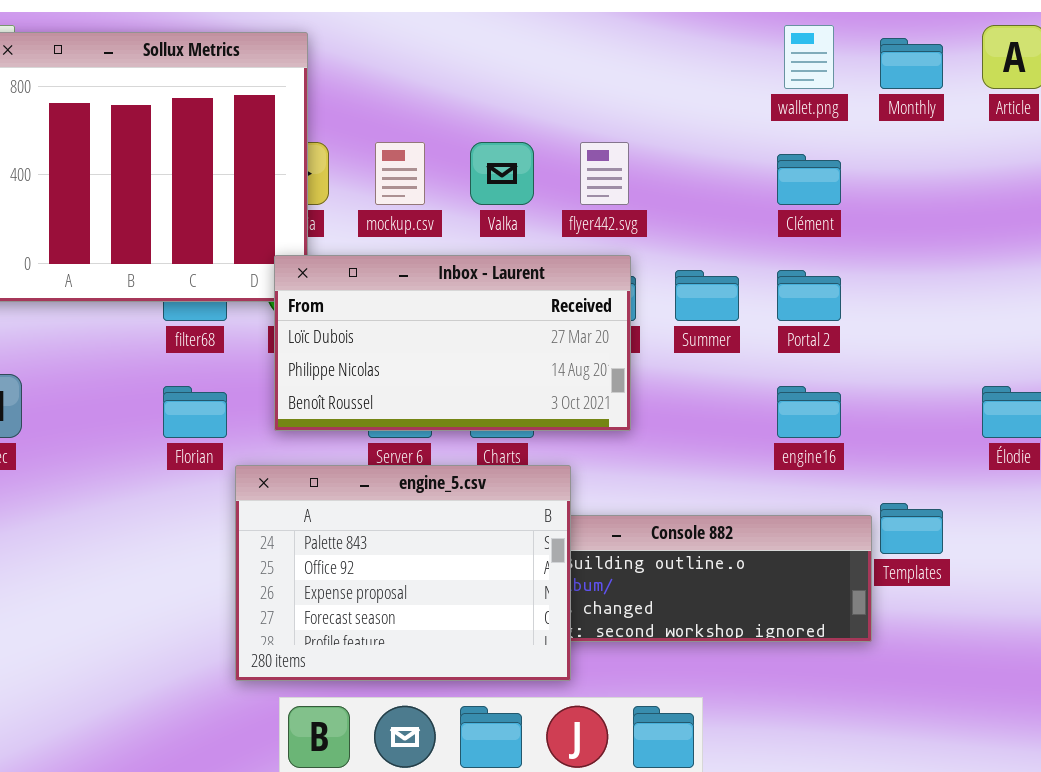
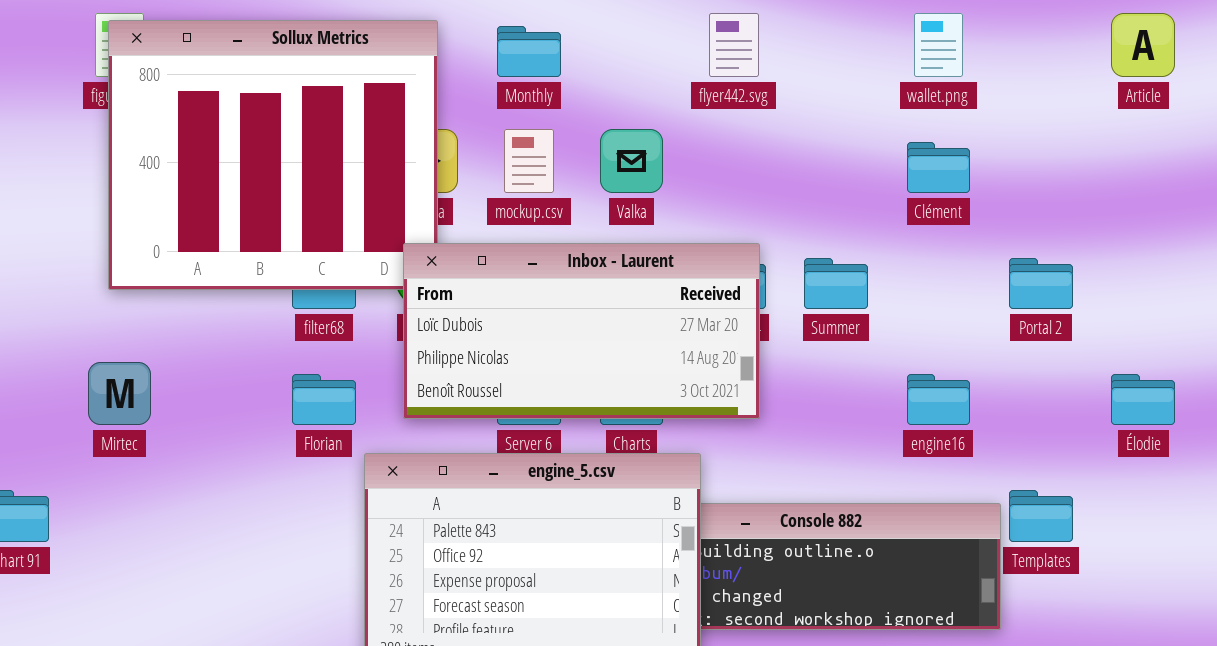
Monthly: [880,38,943,89] -> [497,26,561,77], moved
flyer442.svg: [580,142,629,205] -> [709,13,759,77], moved
Portal 2: [777,270,841,321] -> [1009,258,1073,309], moved

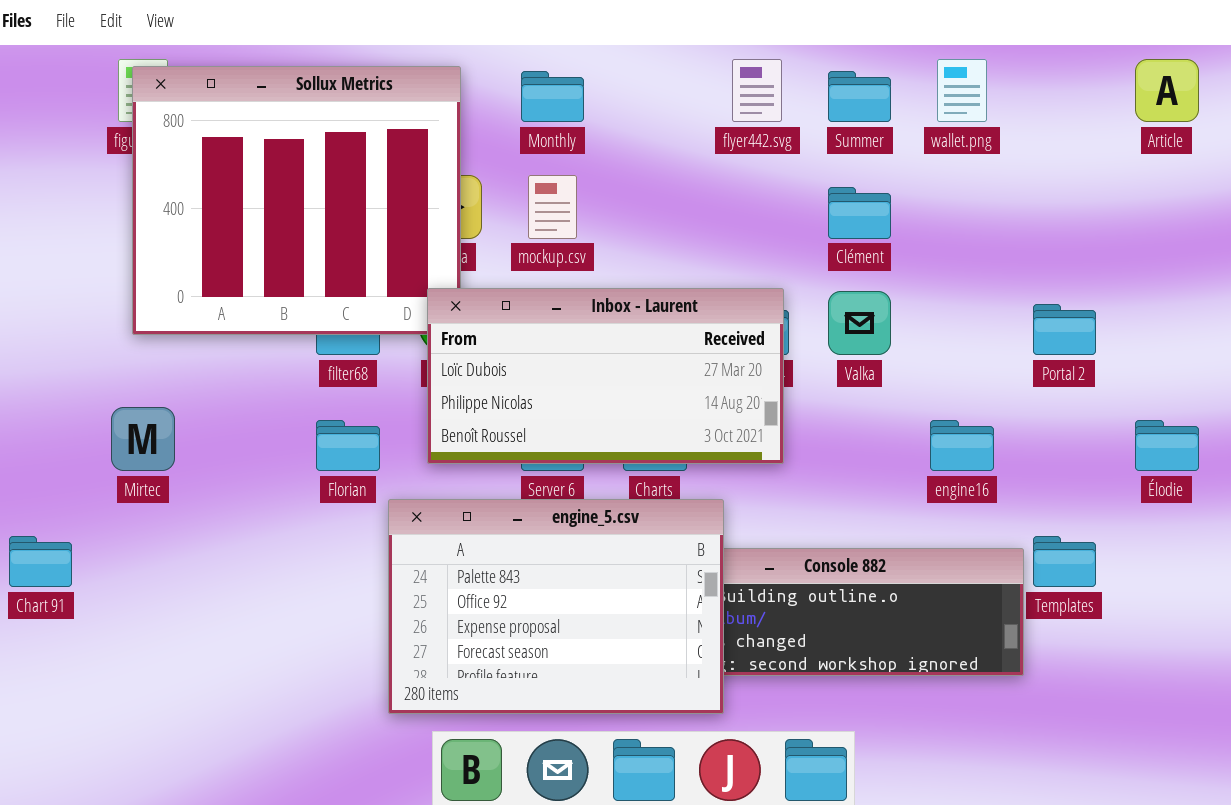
Valka: [600,129,663,193] -> [828,291,891,355], moved
Clément: [907,142,970,193] -> [828,187,891,239], moved
Summer: [804,258,868,309] -> [828,71,891,122], moved

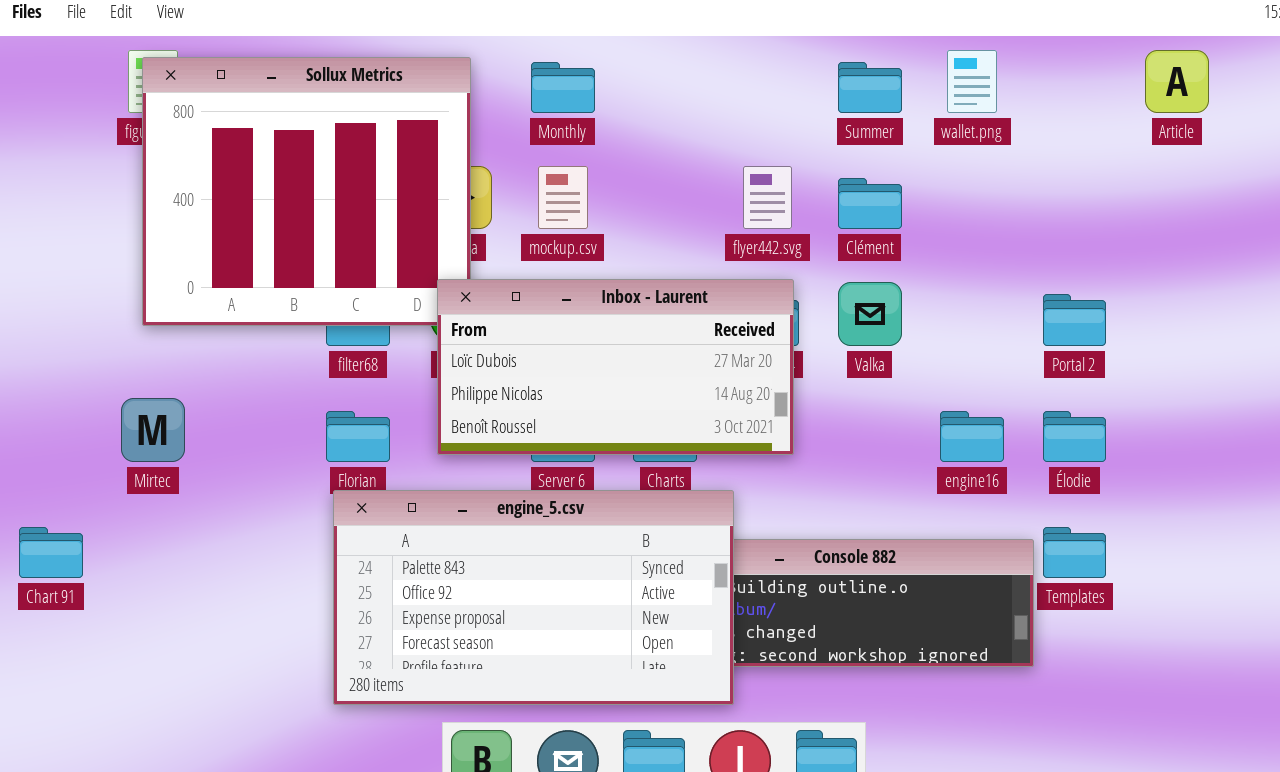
flyer442.svg: [732,59,782,122] -> [743,166,792,229], moved
Élodie: [1135,420,1199,471] -> [1043,411,1106,462], moved
engine_5.csv: [388,499,724,714] -> [333,490,734,705], resized

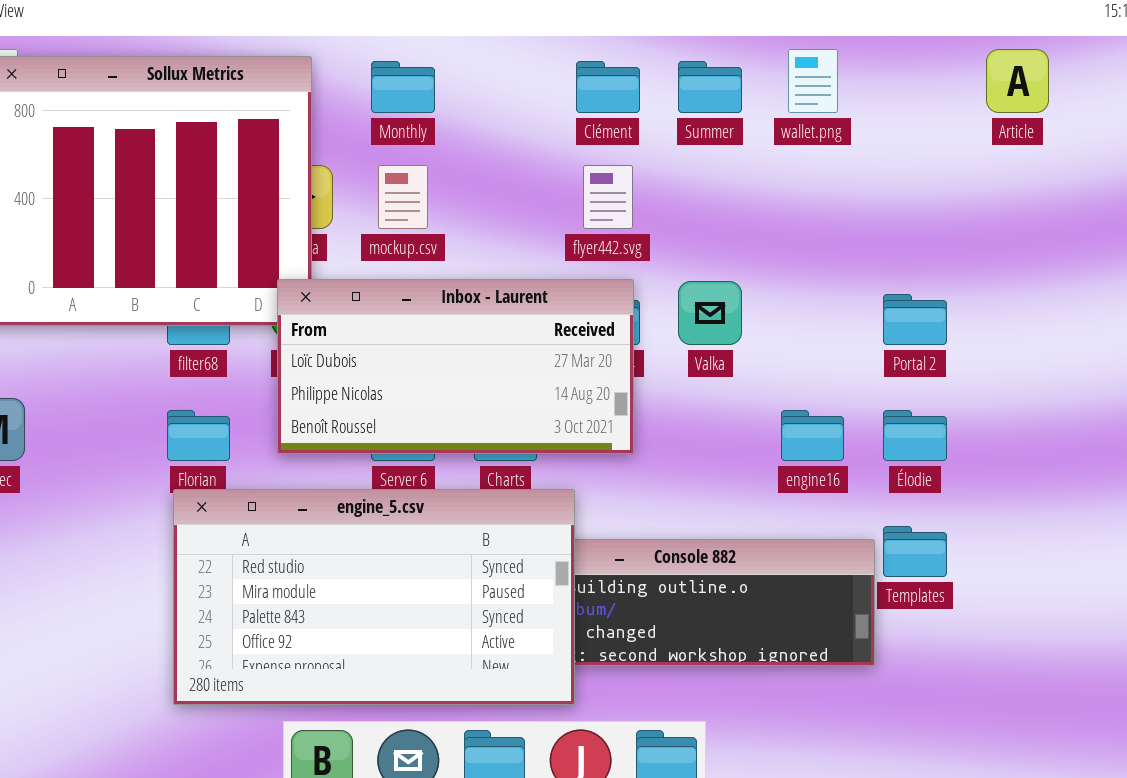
Clément: [838,178,902,229] -> [576,61,640,113], moved
engine_5.csv: [333,490,734,705] -> [173,489,575,705], scrolled up 2 rows

